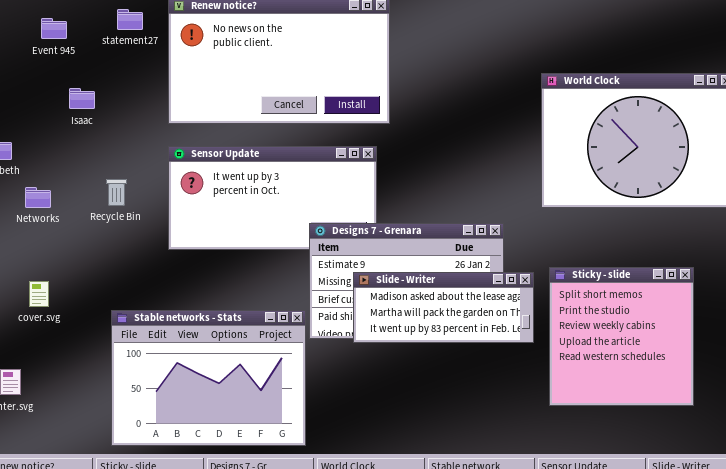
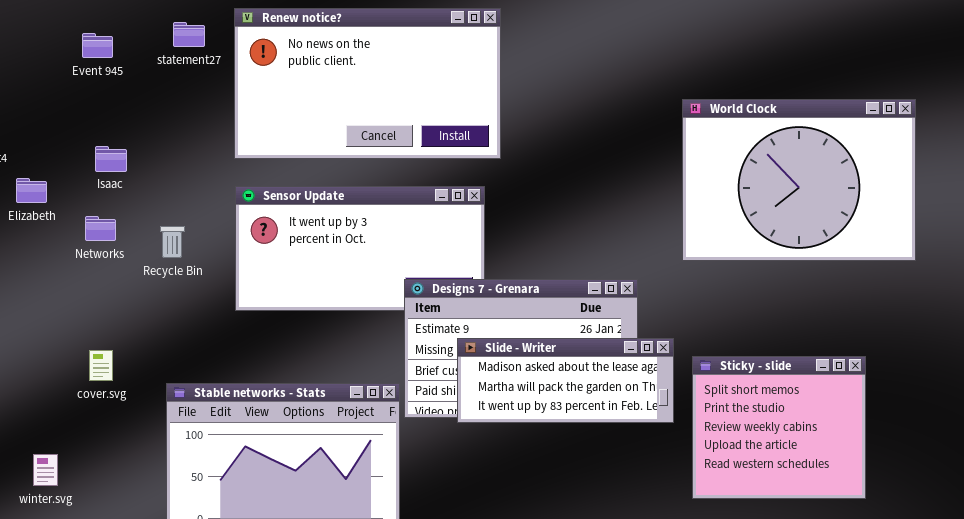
Isaac: [69,88,95,109] -> [95,146,127,172], moved
Networks: [25,187,51,208] -> [85,216,116,241], moved
Sticky - slide: [549,267,694,406] -> [692,356,866,499], resized
cover.svg: [29,281,49,307] -> [89,350,113,381], moved

